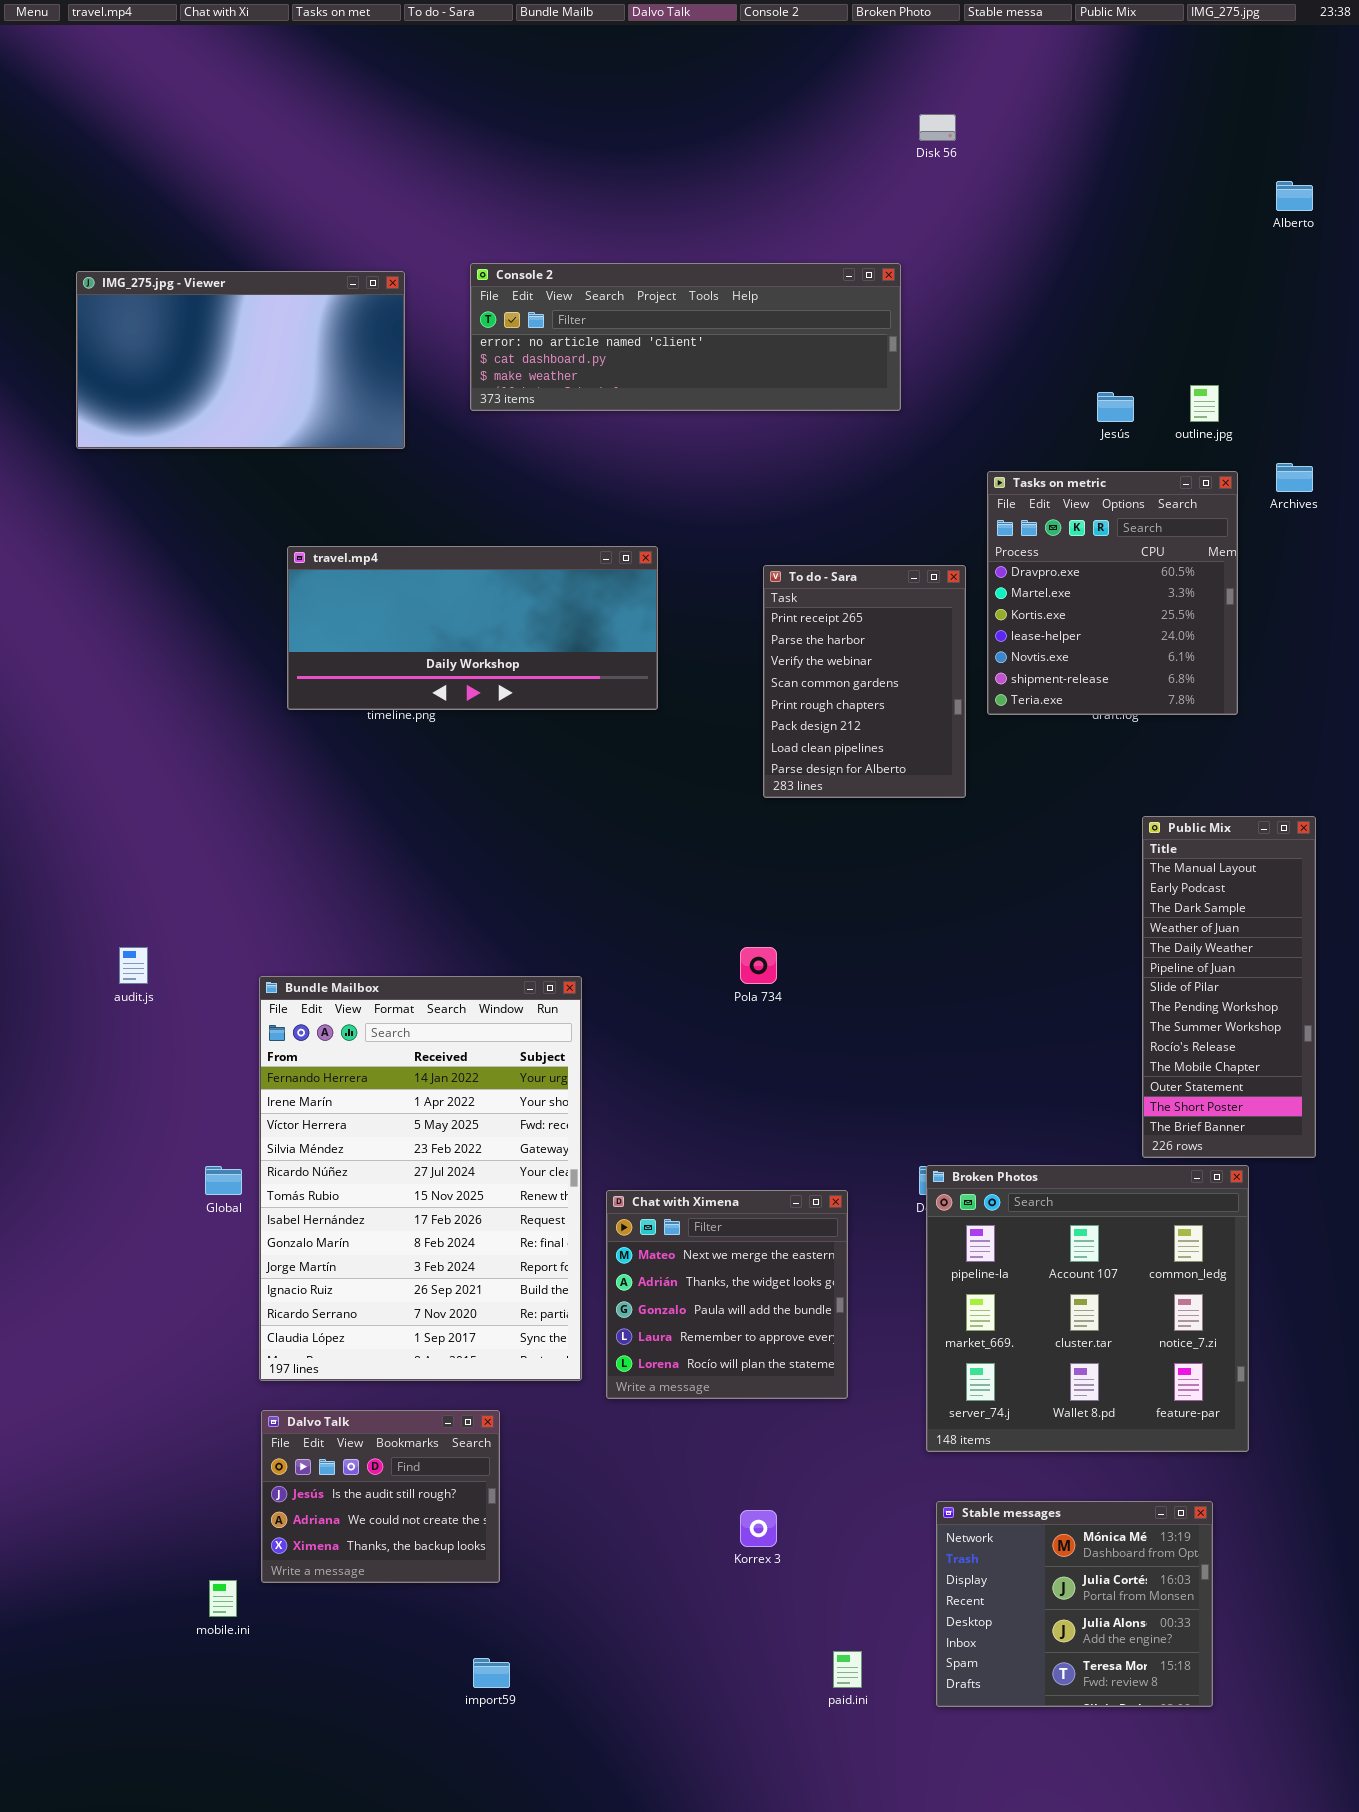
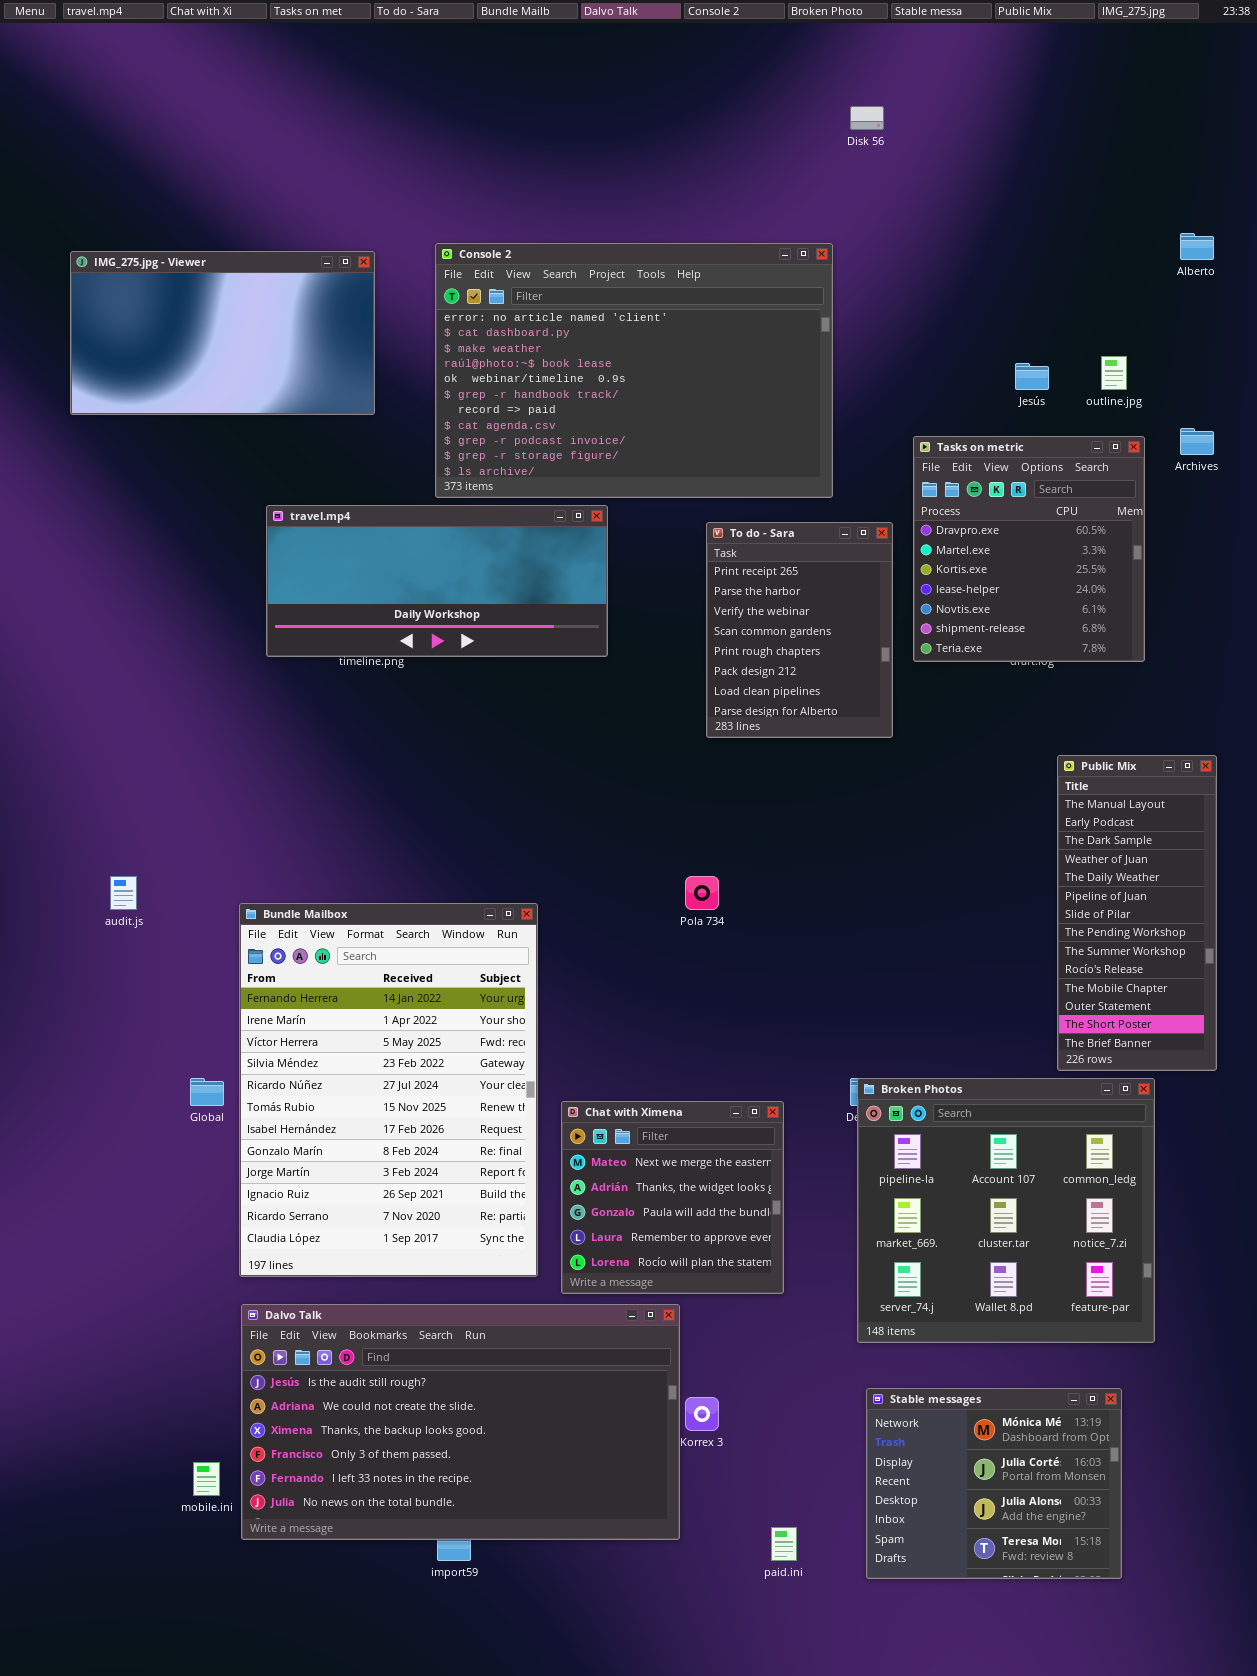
Alberto: [1276,181,1313,211] -> [1180,233,1214,260], moved
Console 2: [470,263,901,411] -> [435,243,833,498], resized
Dalvo Talk: [261,1410,500,1583] -> [241,1304,680,1540], resized

